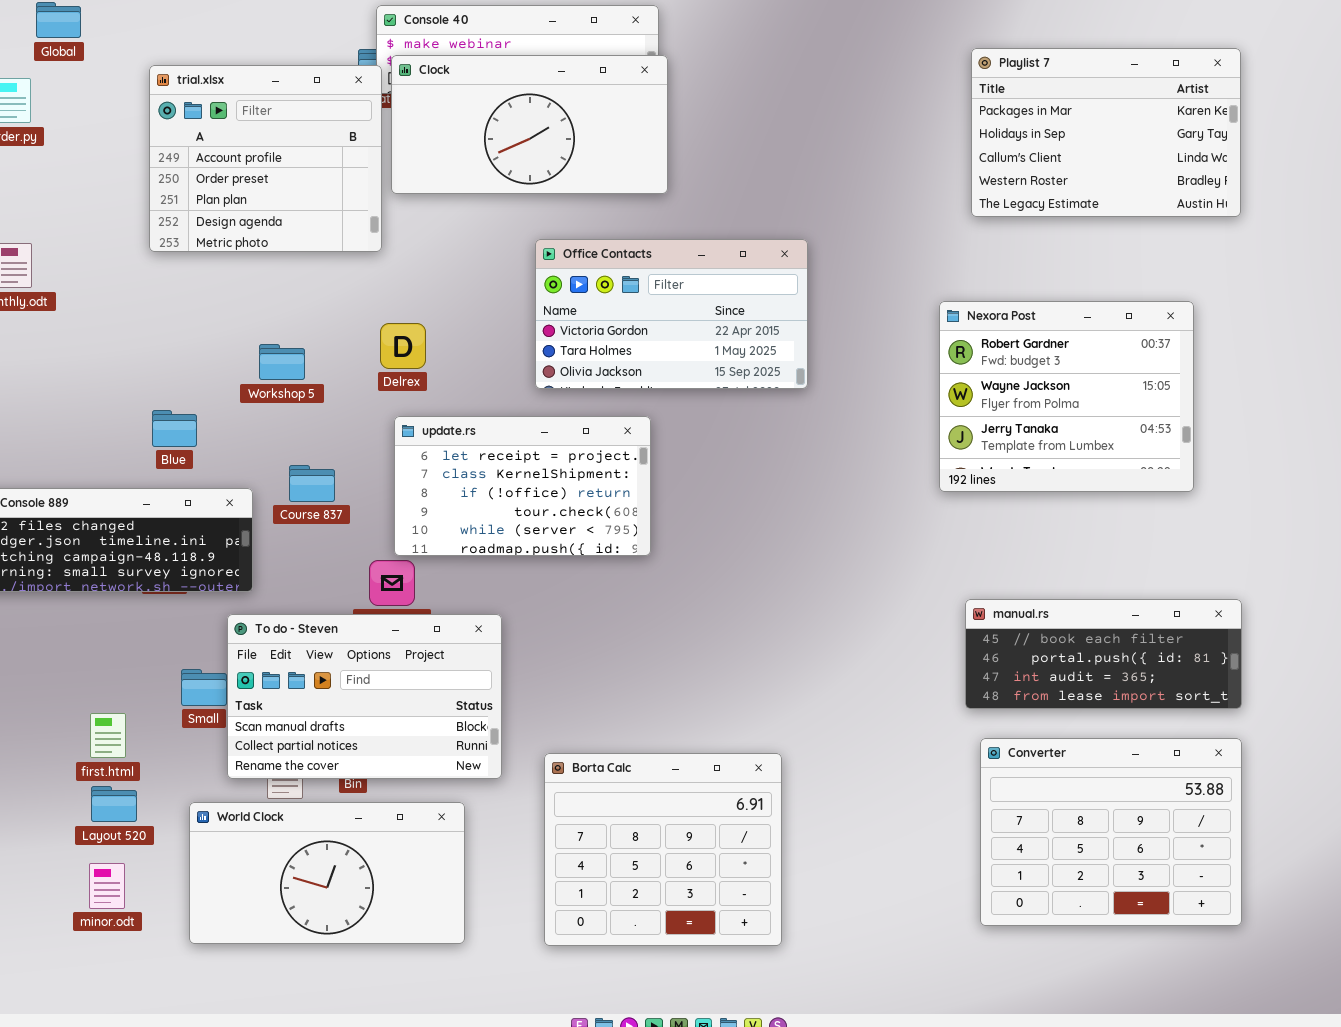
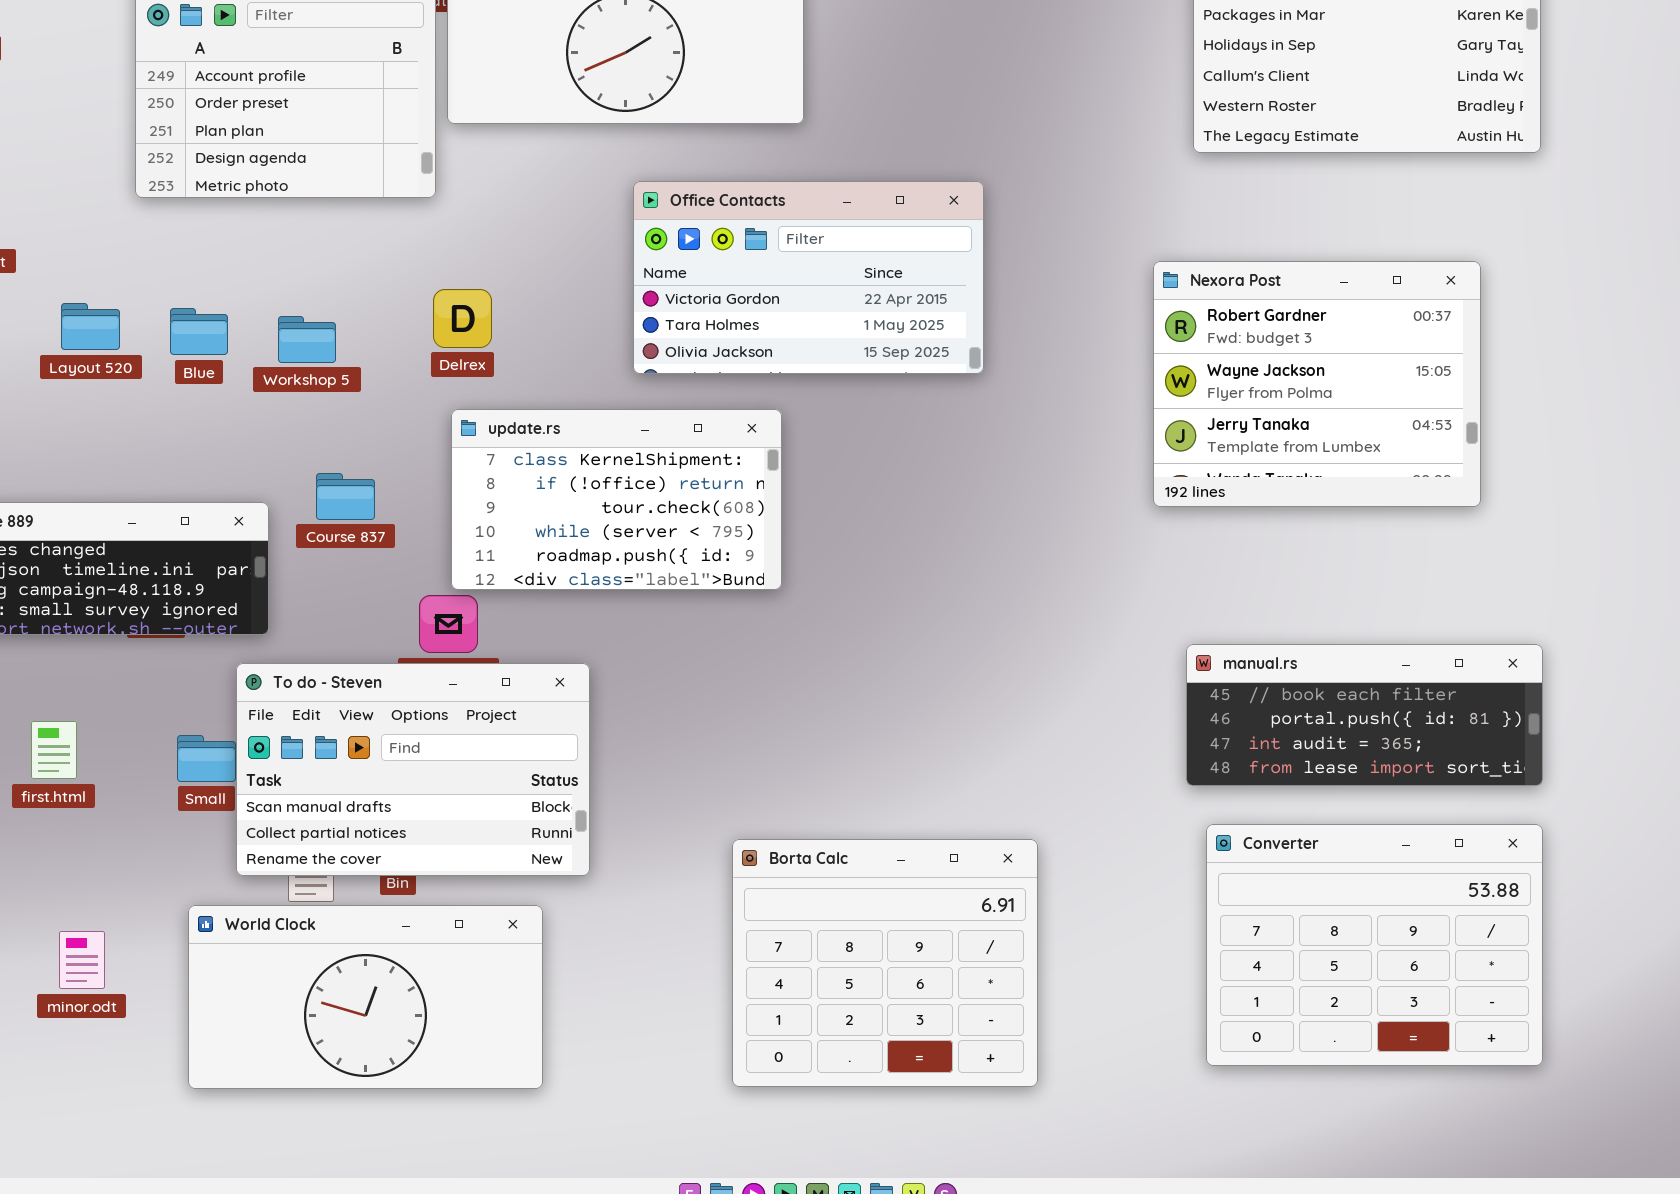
Blue: [152,410,197,447] -> [170,308,228,355], moved
update.rs: [394,416,651,556] -> [451,409,782,590], scrolled down 1 row
first.html: [90,713,126,758] -> [31,721,77,779], moved
Borta Calc: [544,753,782,946] -> [732,839,1038,1087], moved
Layout 520: [91,786,137,822] -> [61,303,120,350], moved
minor.odt: [89,863,125,909] -> [59,931,105,989], moved

